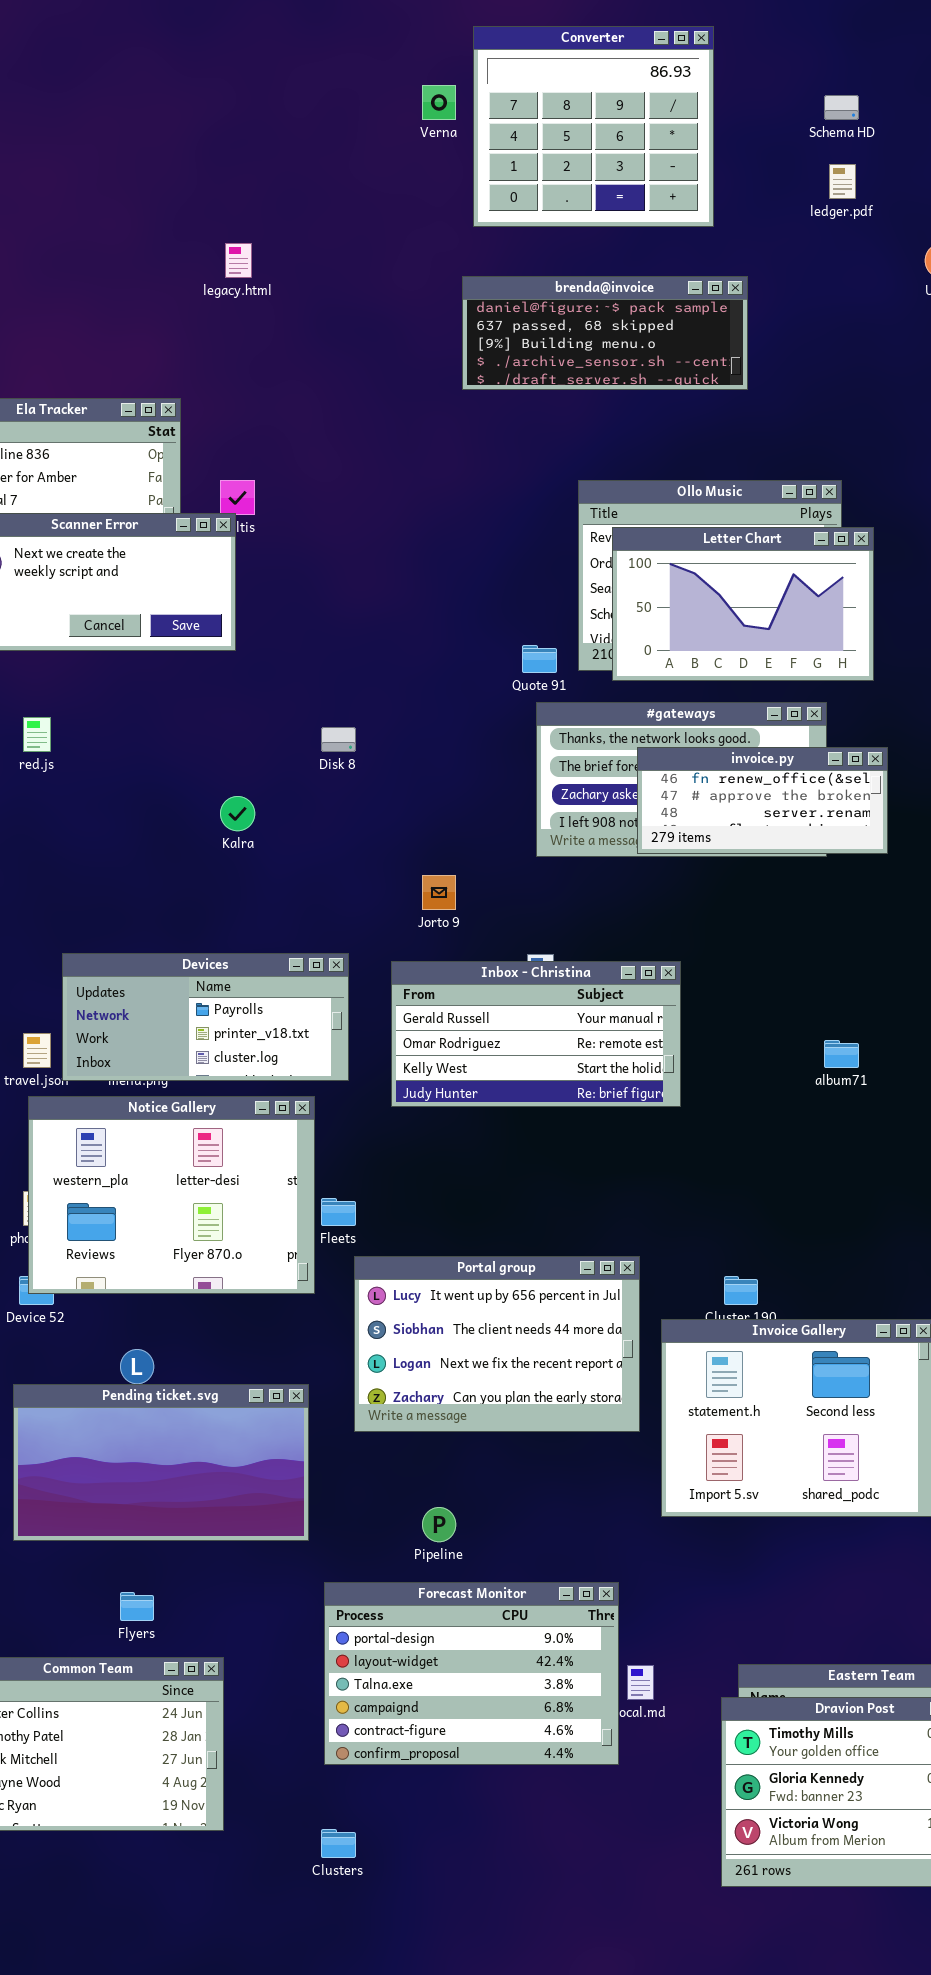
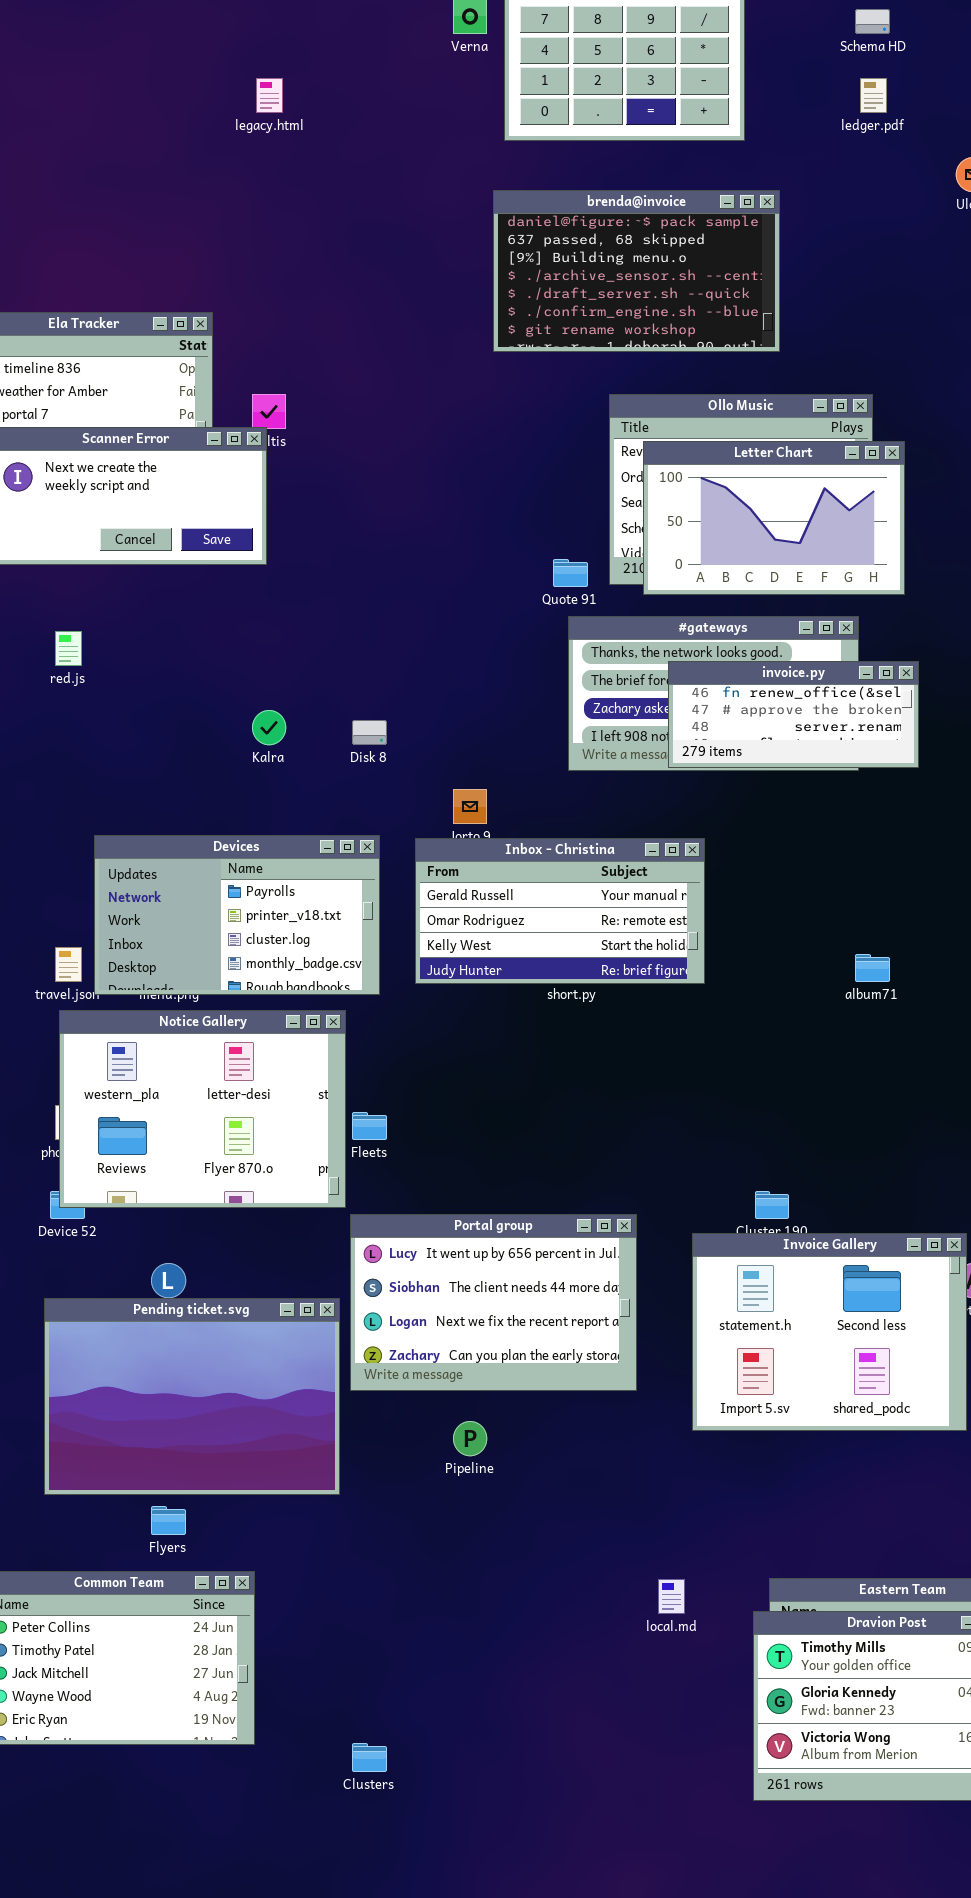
legacy.html: [225,243,252,278] -> [256,78,283,113], moved
brenda@invoice: [462,276,748,390] -> [493,190,780,352], resized
Disk 8: [321,727,356,752] -> [352,720,387,745], moved
Devices: [62,953,349,1081] -> [94,835,380,995], resized
Inbox - Christina: [391,961,681,1107] -> [415,838,705,984], moved
Portal group: [354,1256,640,1432] -> [350,1214,637,1391], moved
Pending ticket.svg: [13,1384,309,1541] -> [44,1298,340,1495], resized
Forecast Monitor: [324,1582,619,1765] -> none, closed

